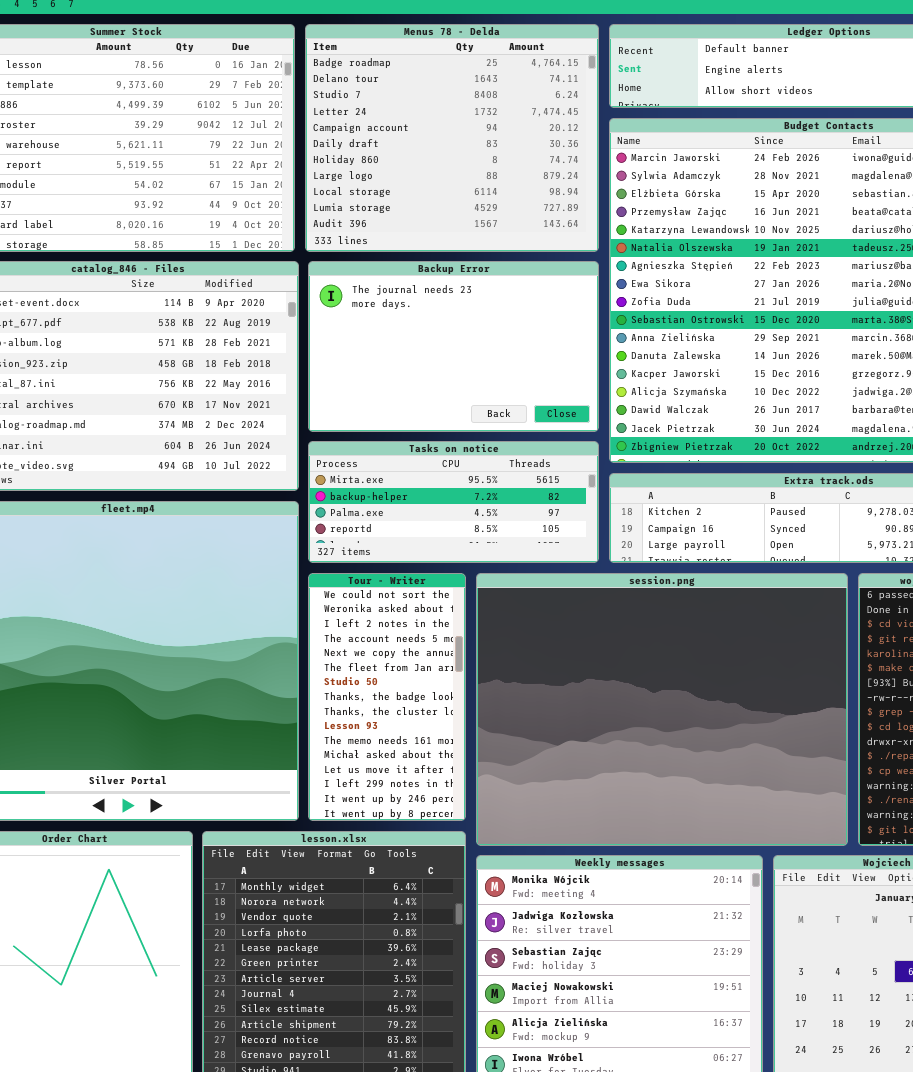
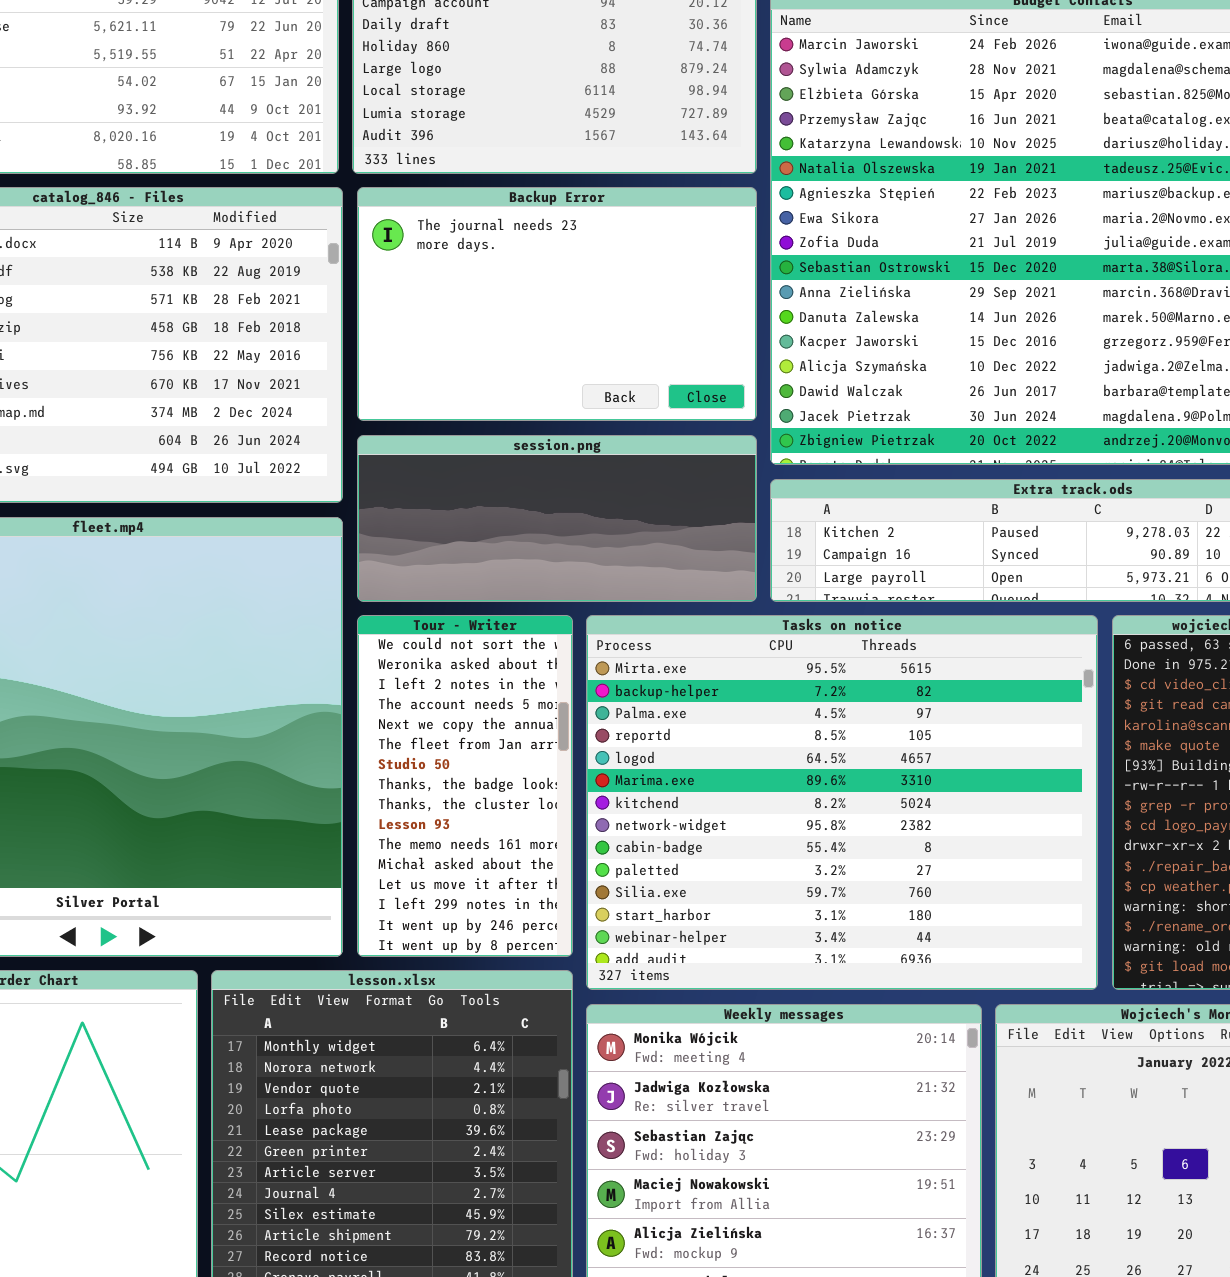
Tasks on notice: [308,441,599,563] -> [586,615,1098,990], moved, resized
session.png: [476,573,848,846] -> [357,435,757,602], moved, resized

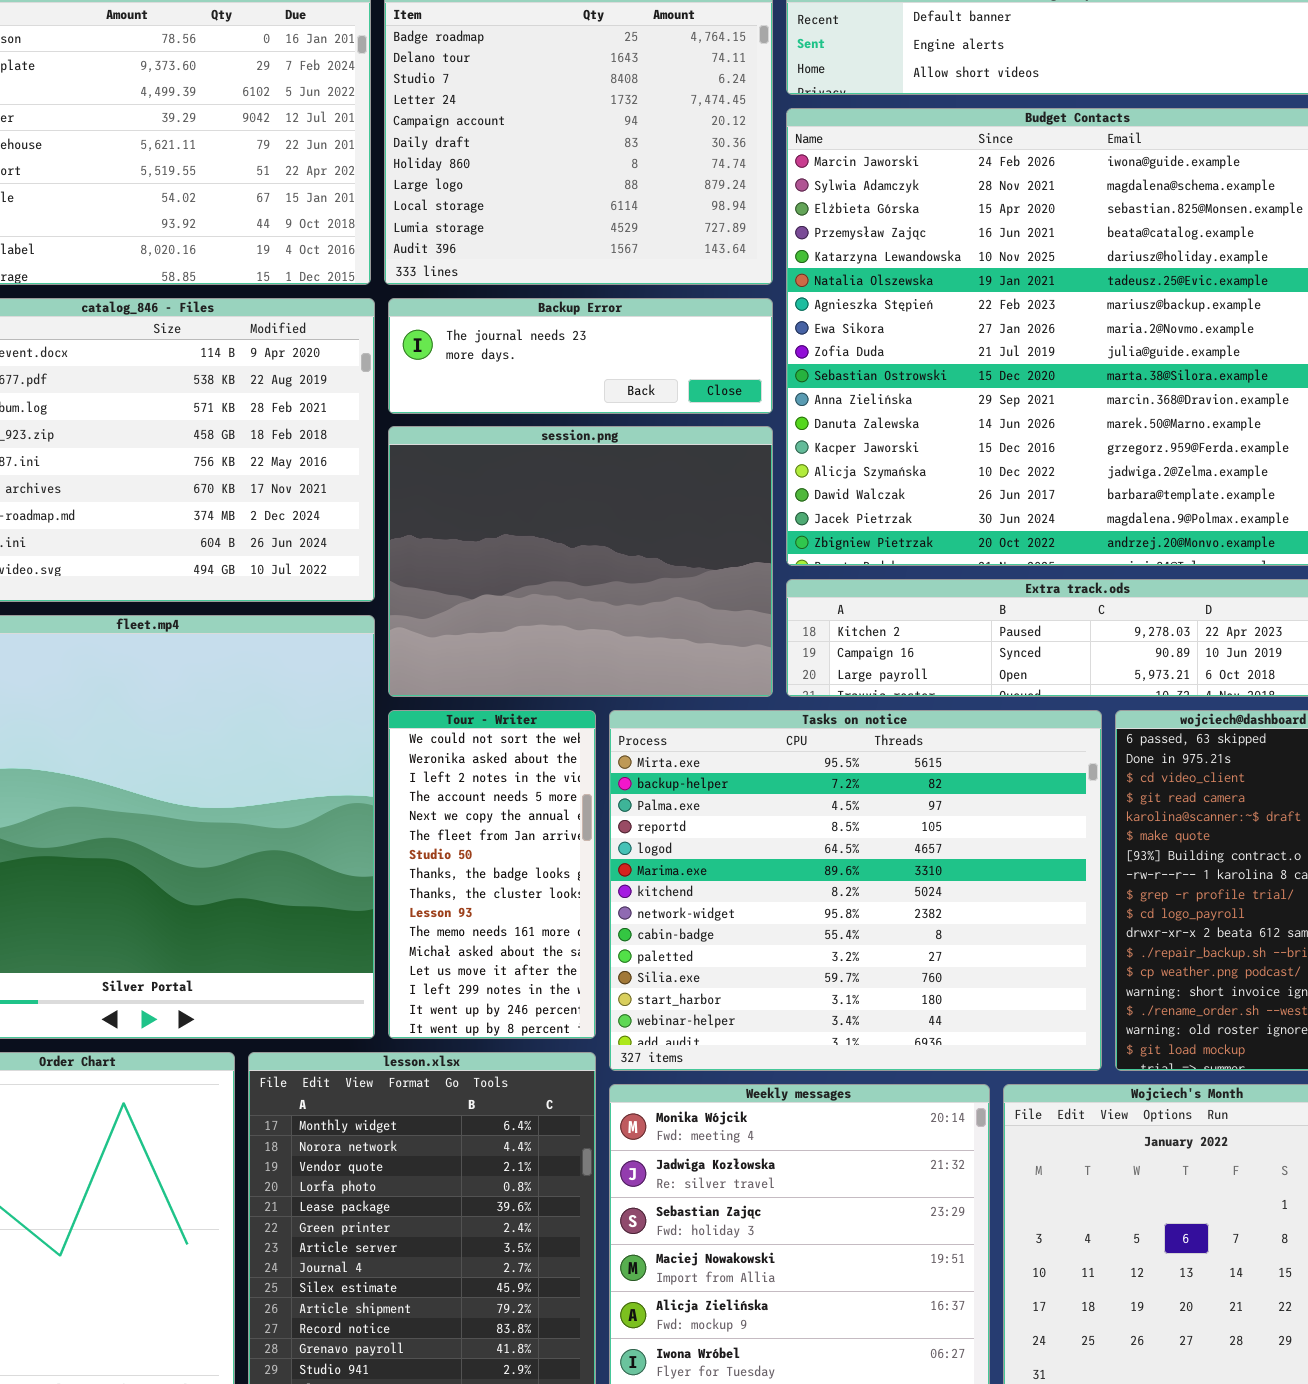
Backup Error: [357,187,757,421] -> [388,298,773,414], resized
session.png: [357,435,757,602] -> [388,426,773,697], resized

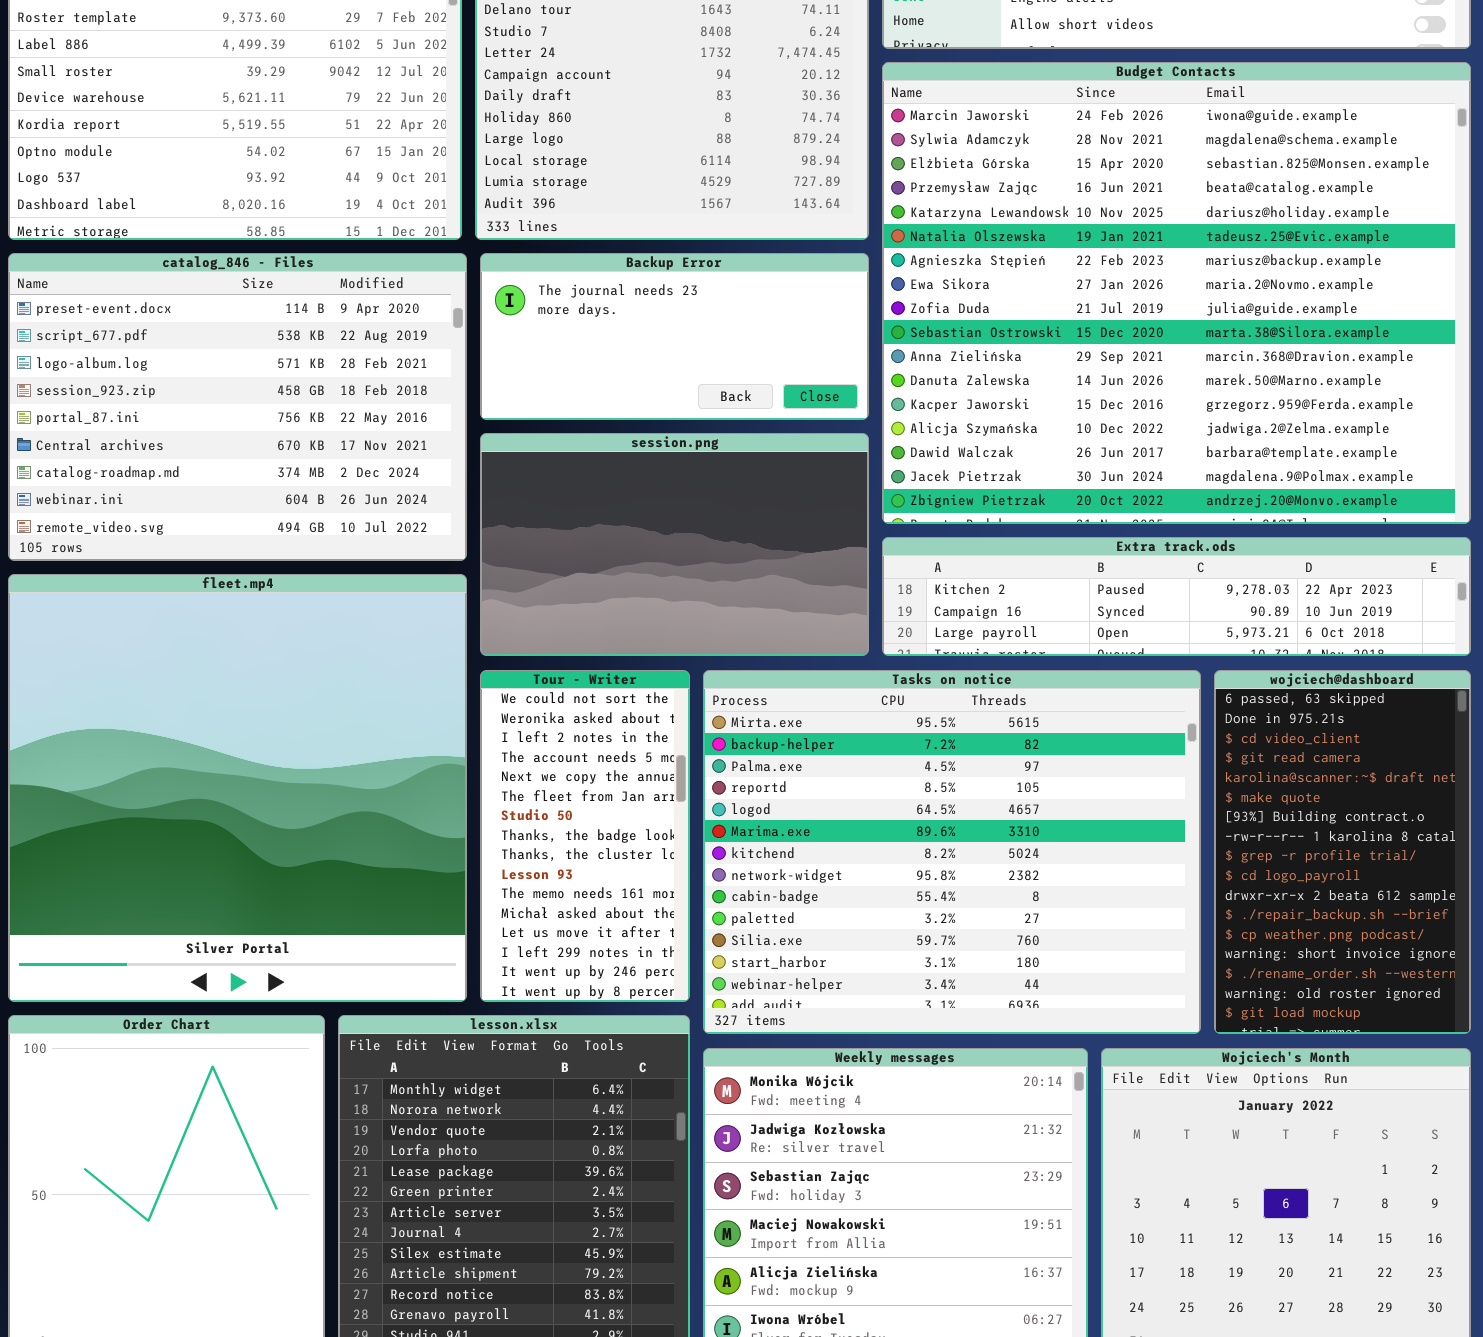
Backup Error: [388,298,773,414] -> [480,253,869,420], resized
session.png: [388,426,773,697] -> [480,433,869,656], resized

